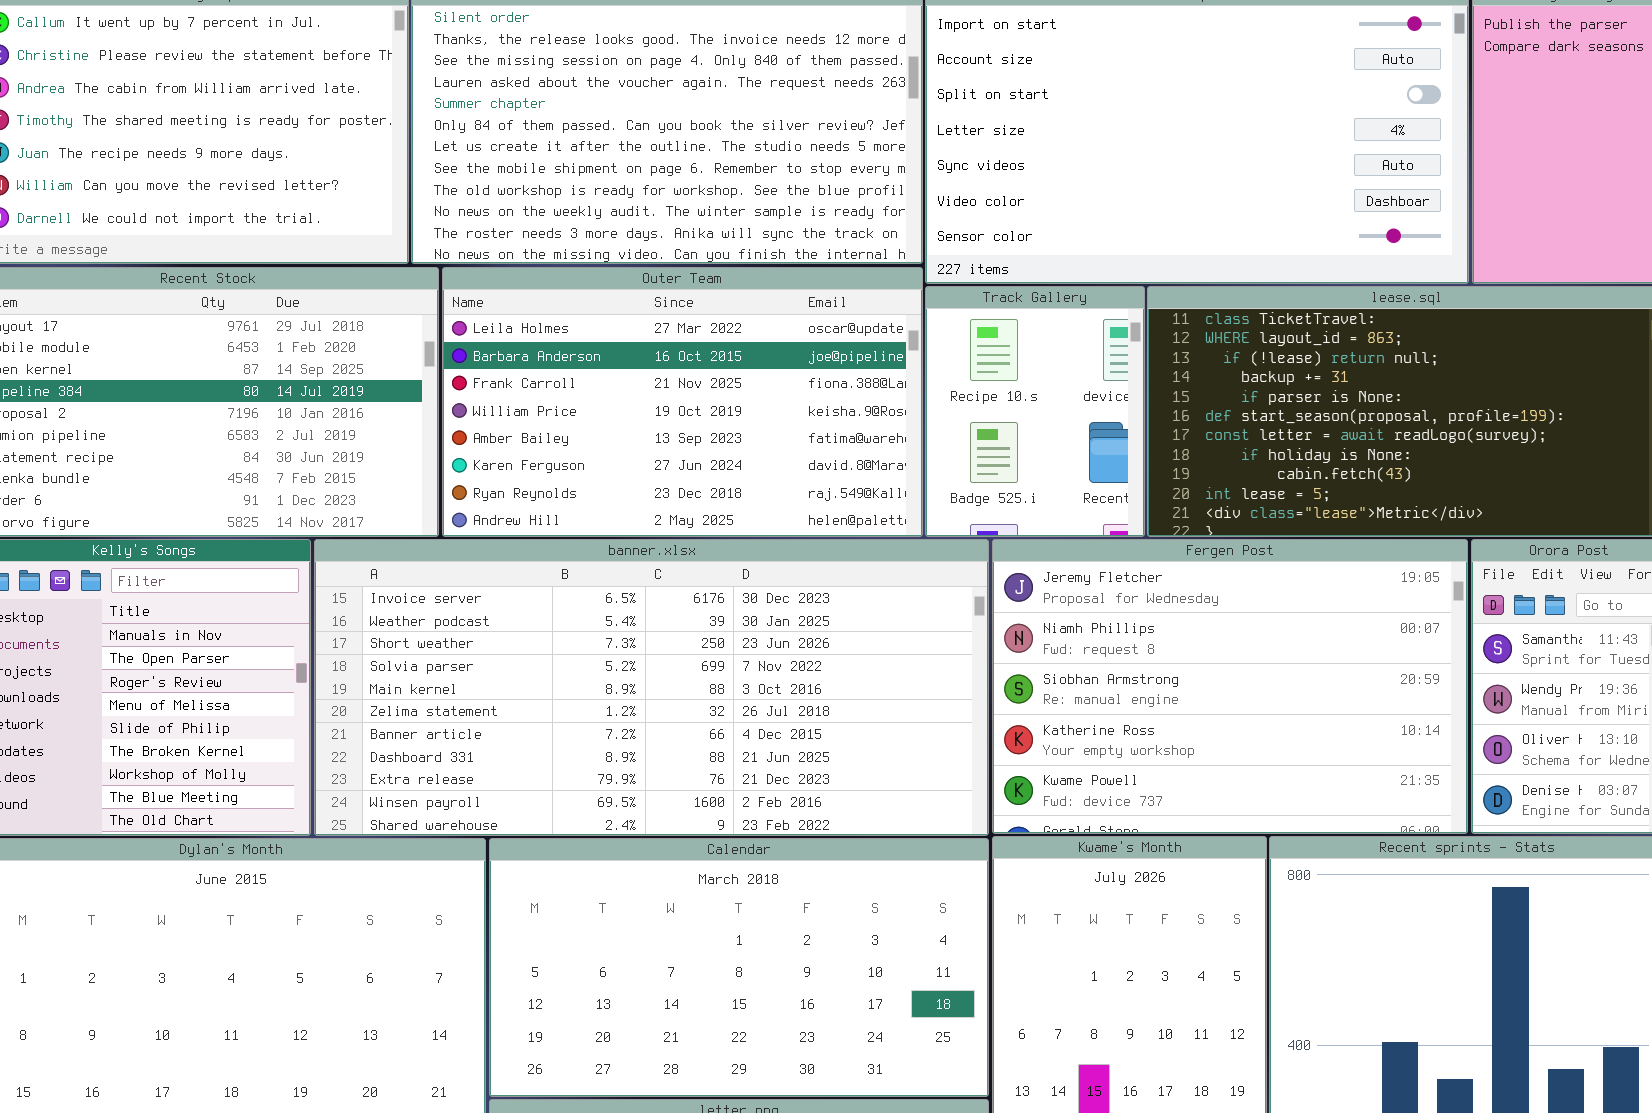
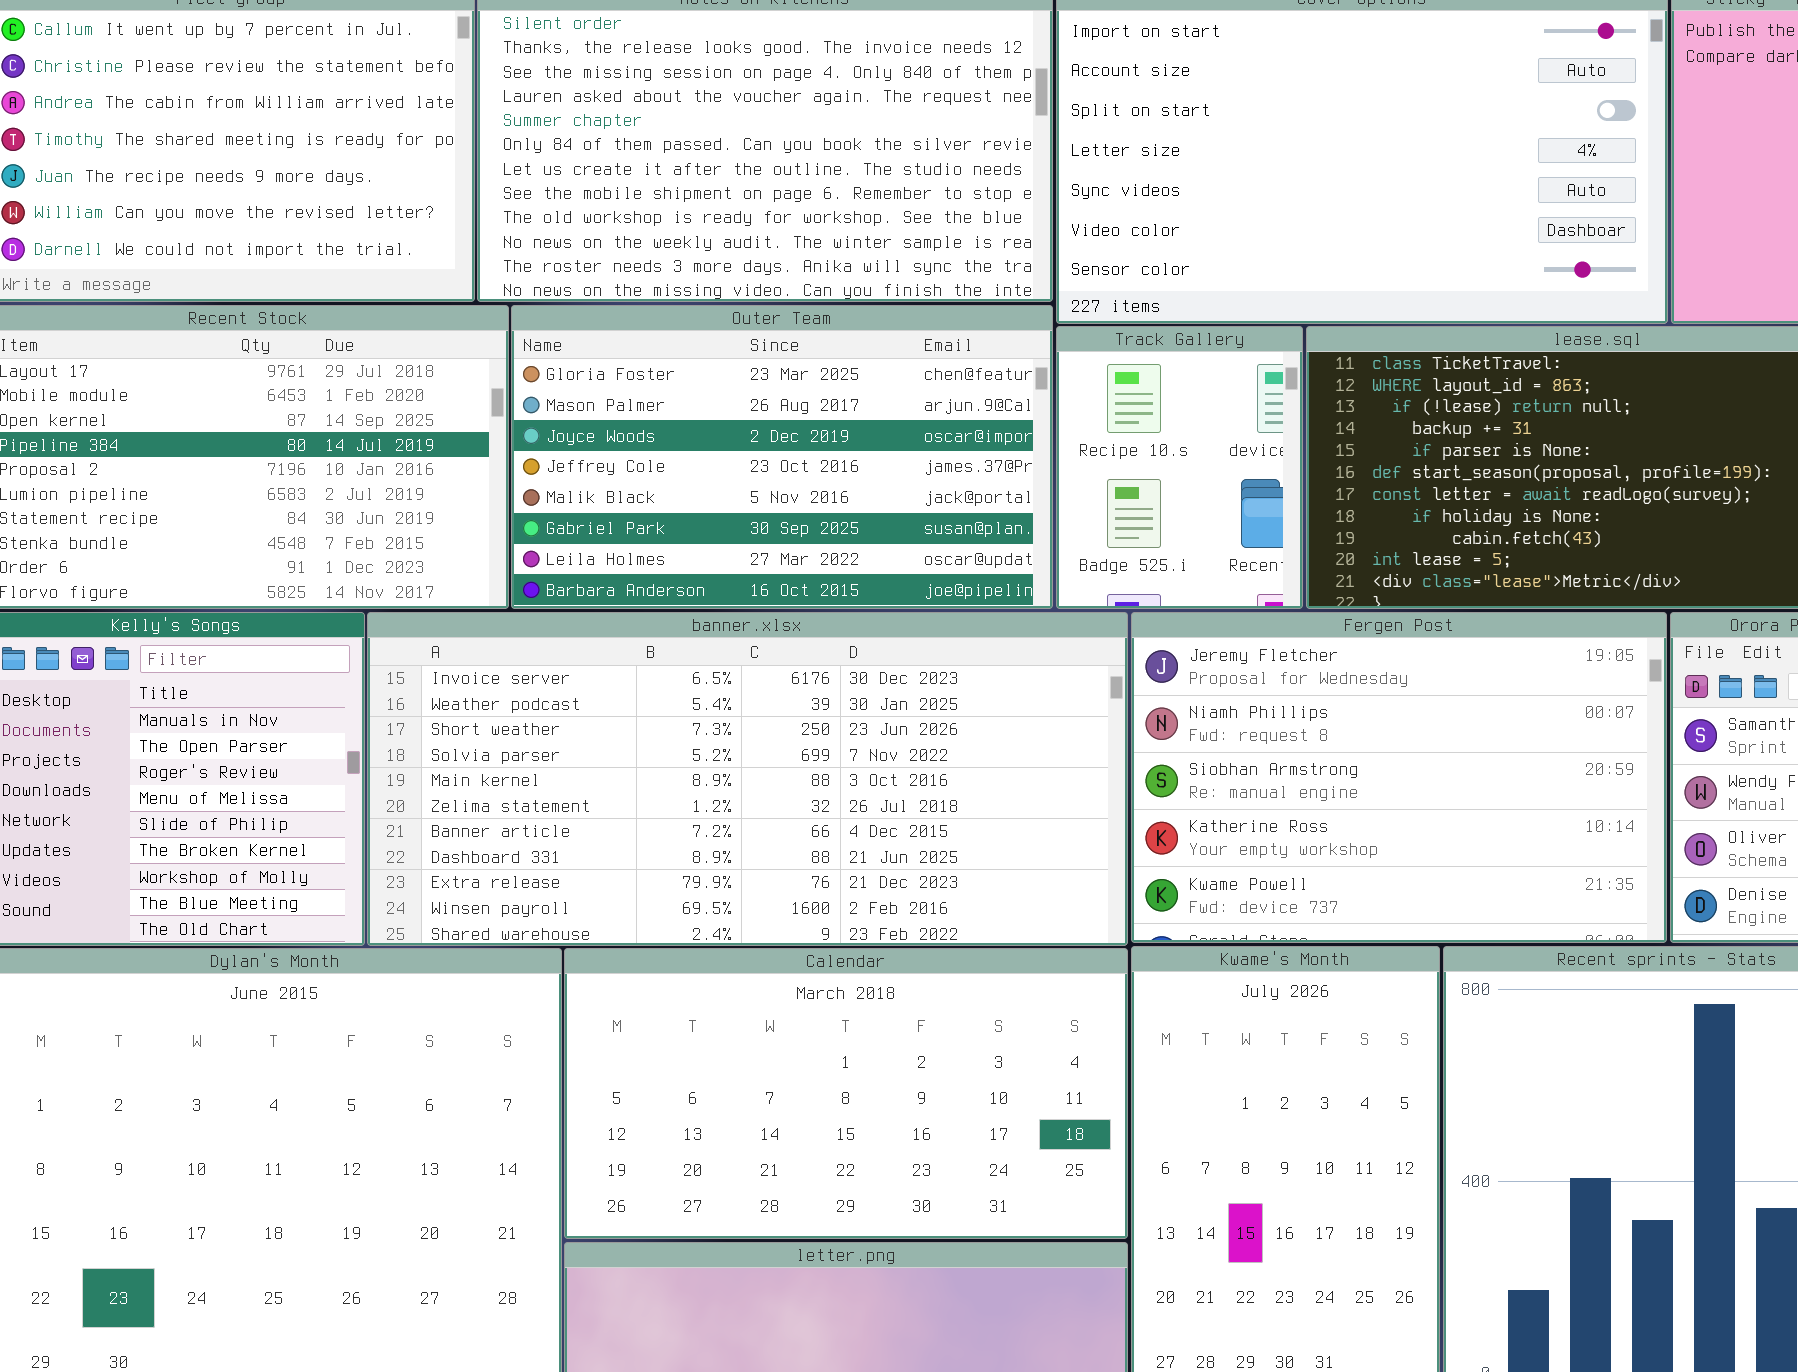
Outer Team: [442,267,923,537] -> [511,305,1053,609], scrolled up 6 rows

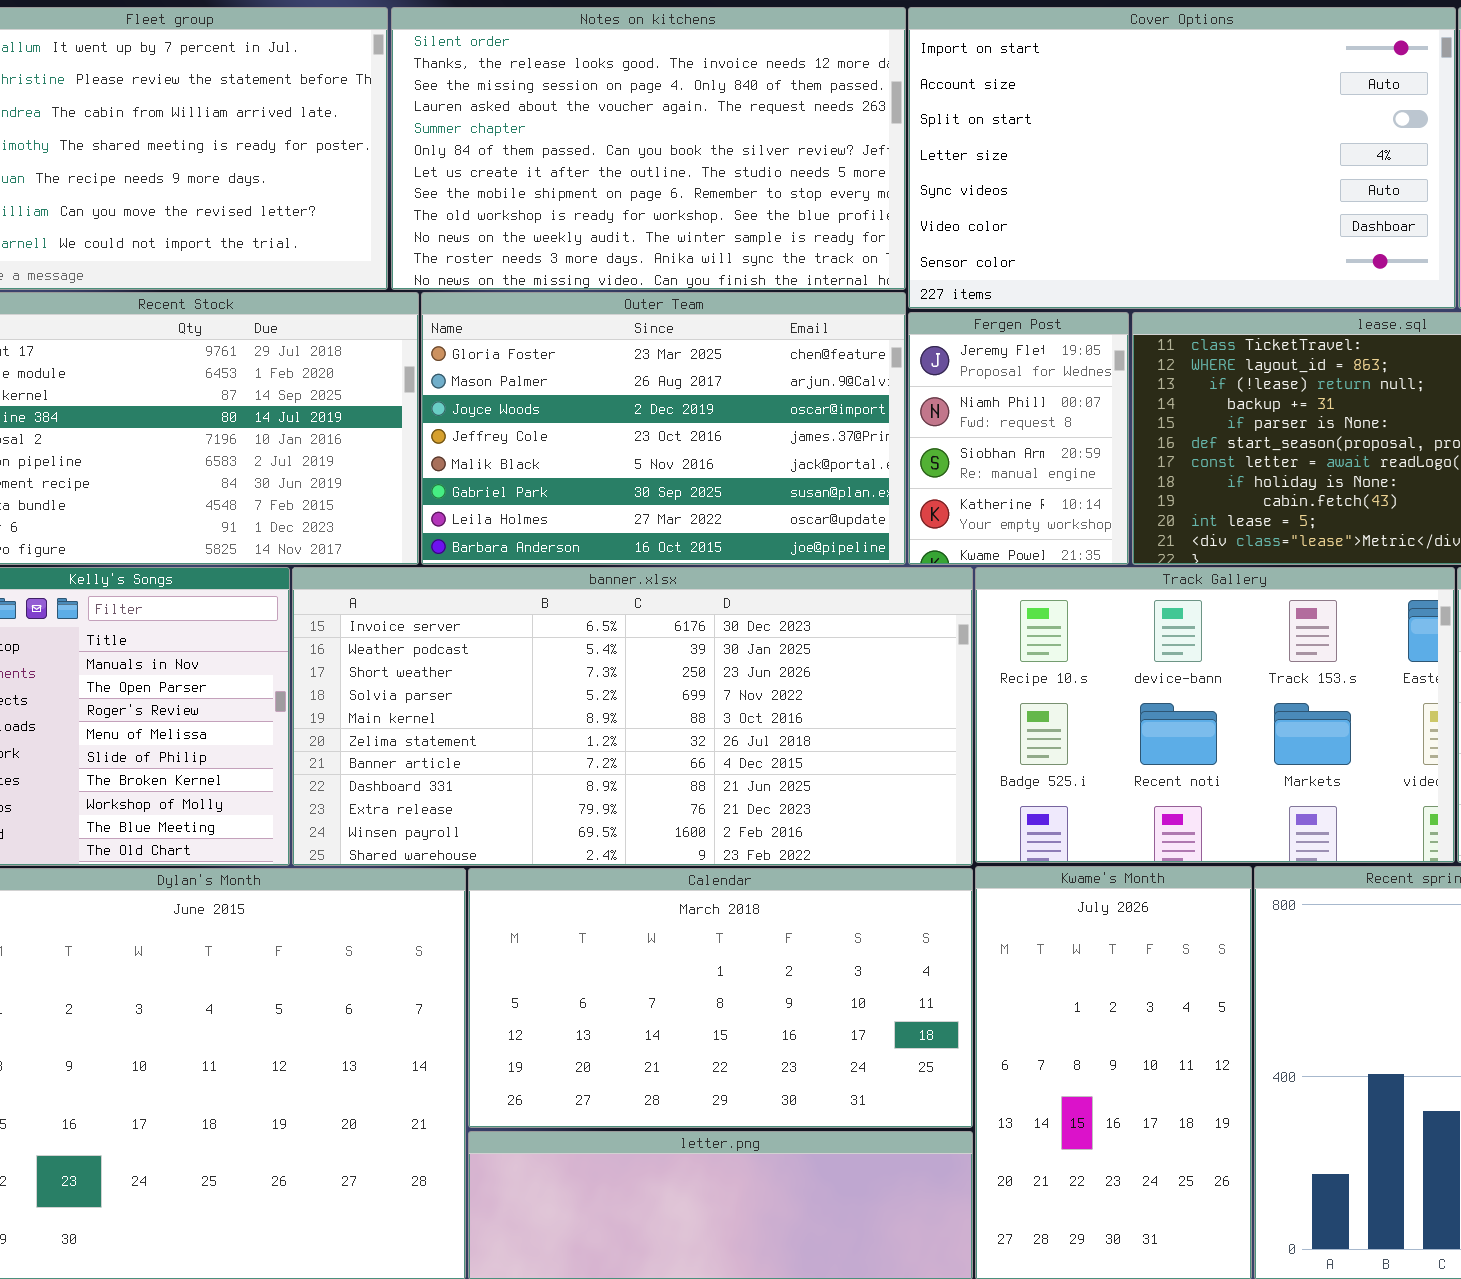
Track Gallery: [1056,326,1303,609] -> [975,567,1455,863], moved, resized
Fergen Post: [1131,612,1667,943] -> [908,312,1129,565], moved, resized

